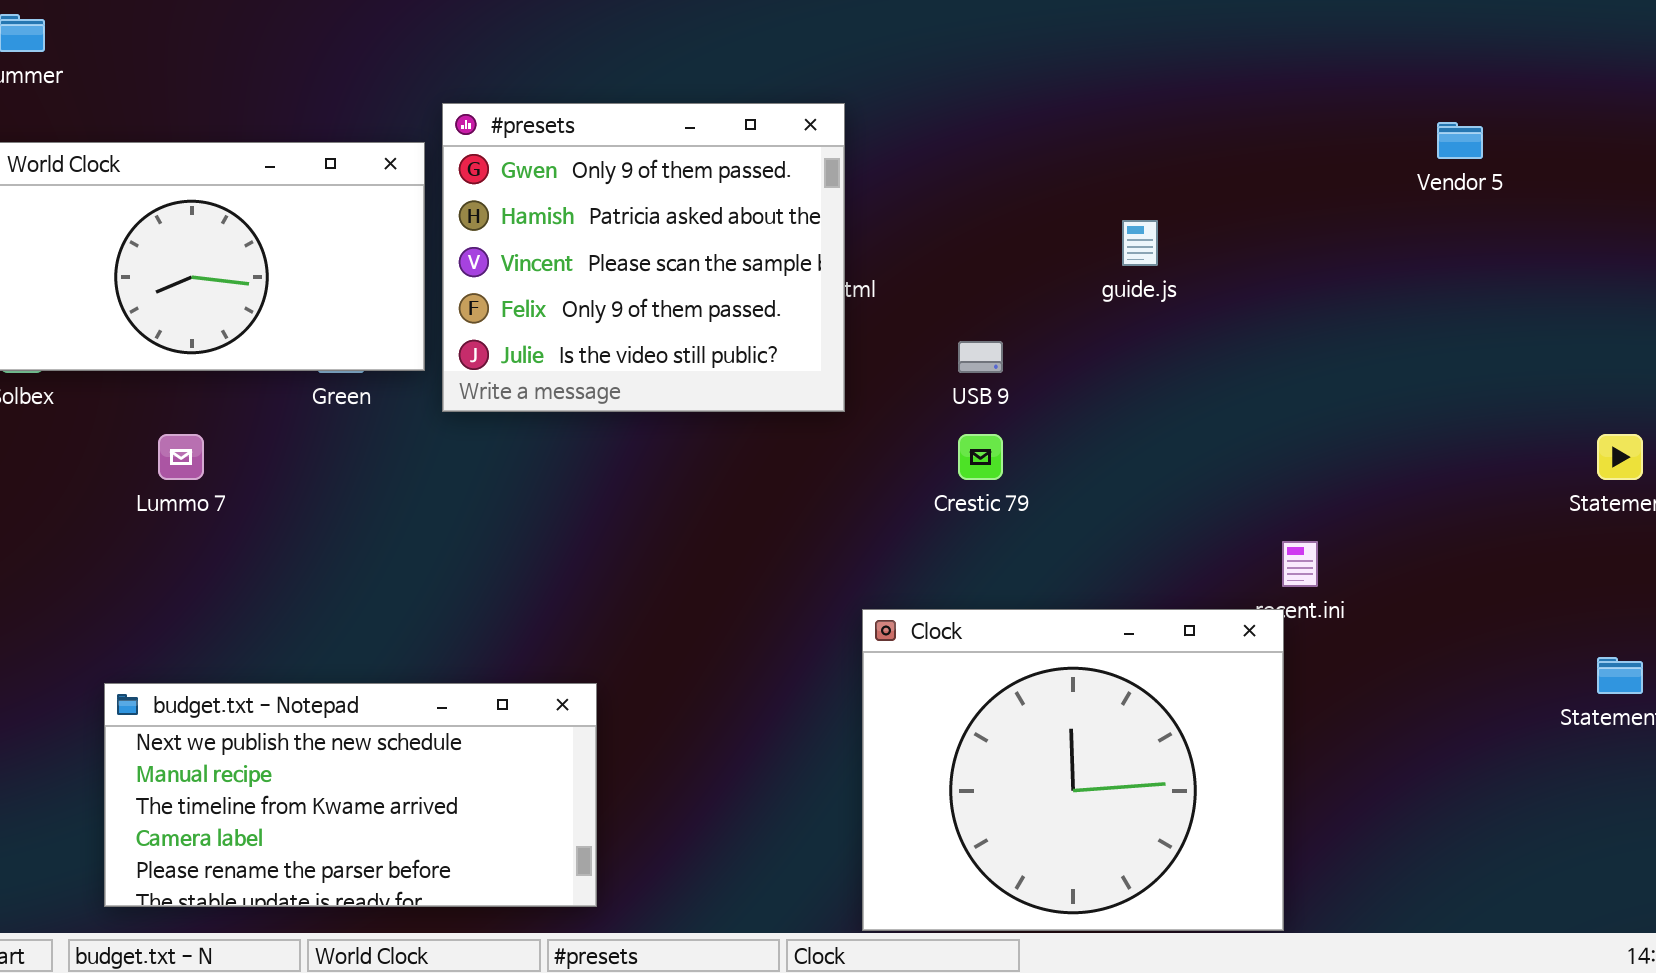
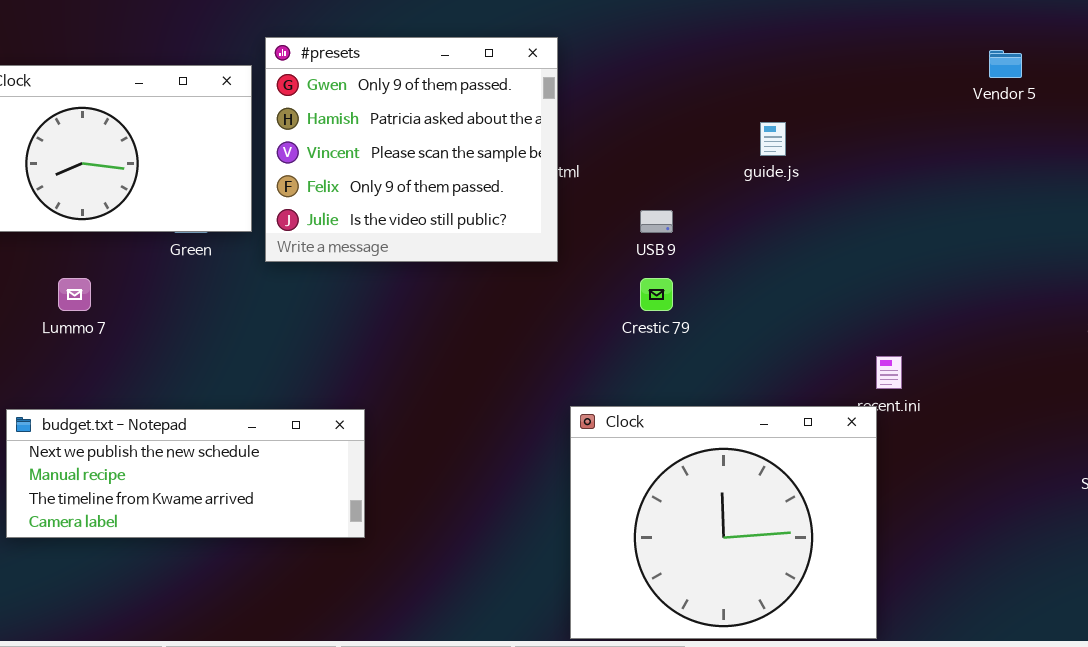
budget.txt - Notepad: [104,683,597,907] -> [6,409,365,538], moved, resized

